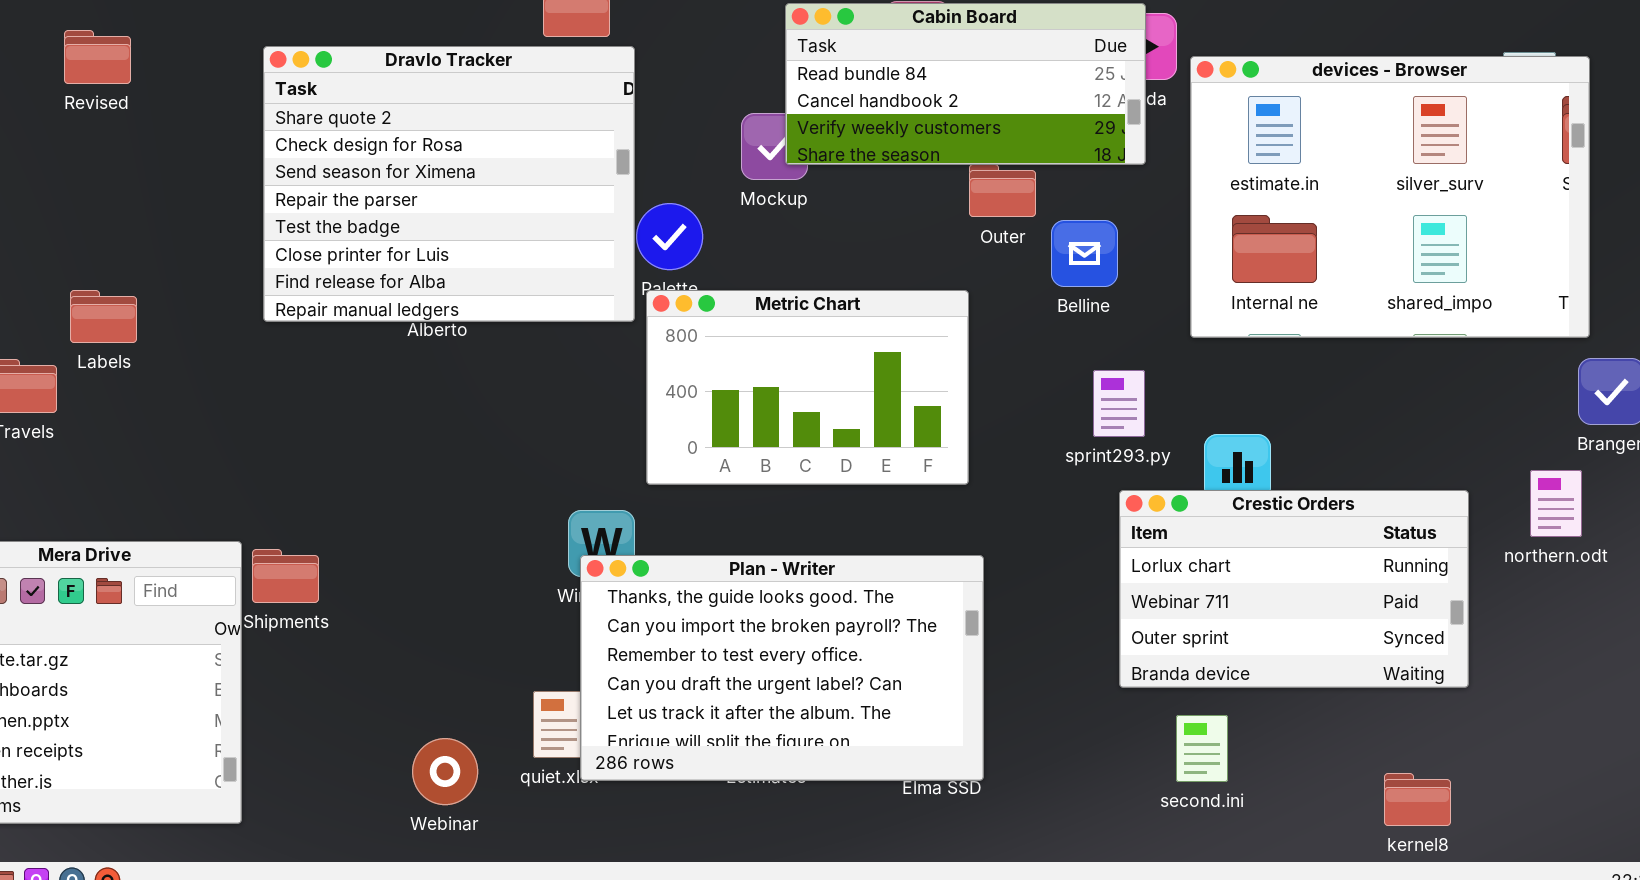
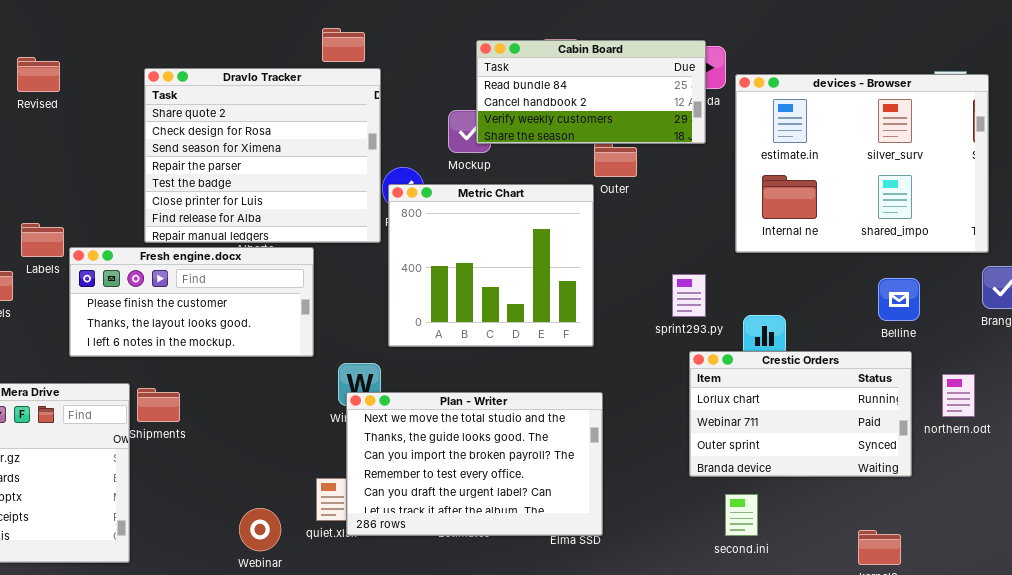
Belline: [1051,220,1118,287] -> [878,278,920,321], moved
Metric Chart: [646,290,969,485] -> [388,184,594,347], resized
Fresh engine.docx: none -> [69,247,314,357], opened
northern.odt: [1530,470,1582,537] -> [942,374,975,417], moved
Plan - Writer: [580,555,984,781] -> [346,392,603,536], scrolled up 1 row

